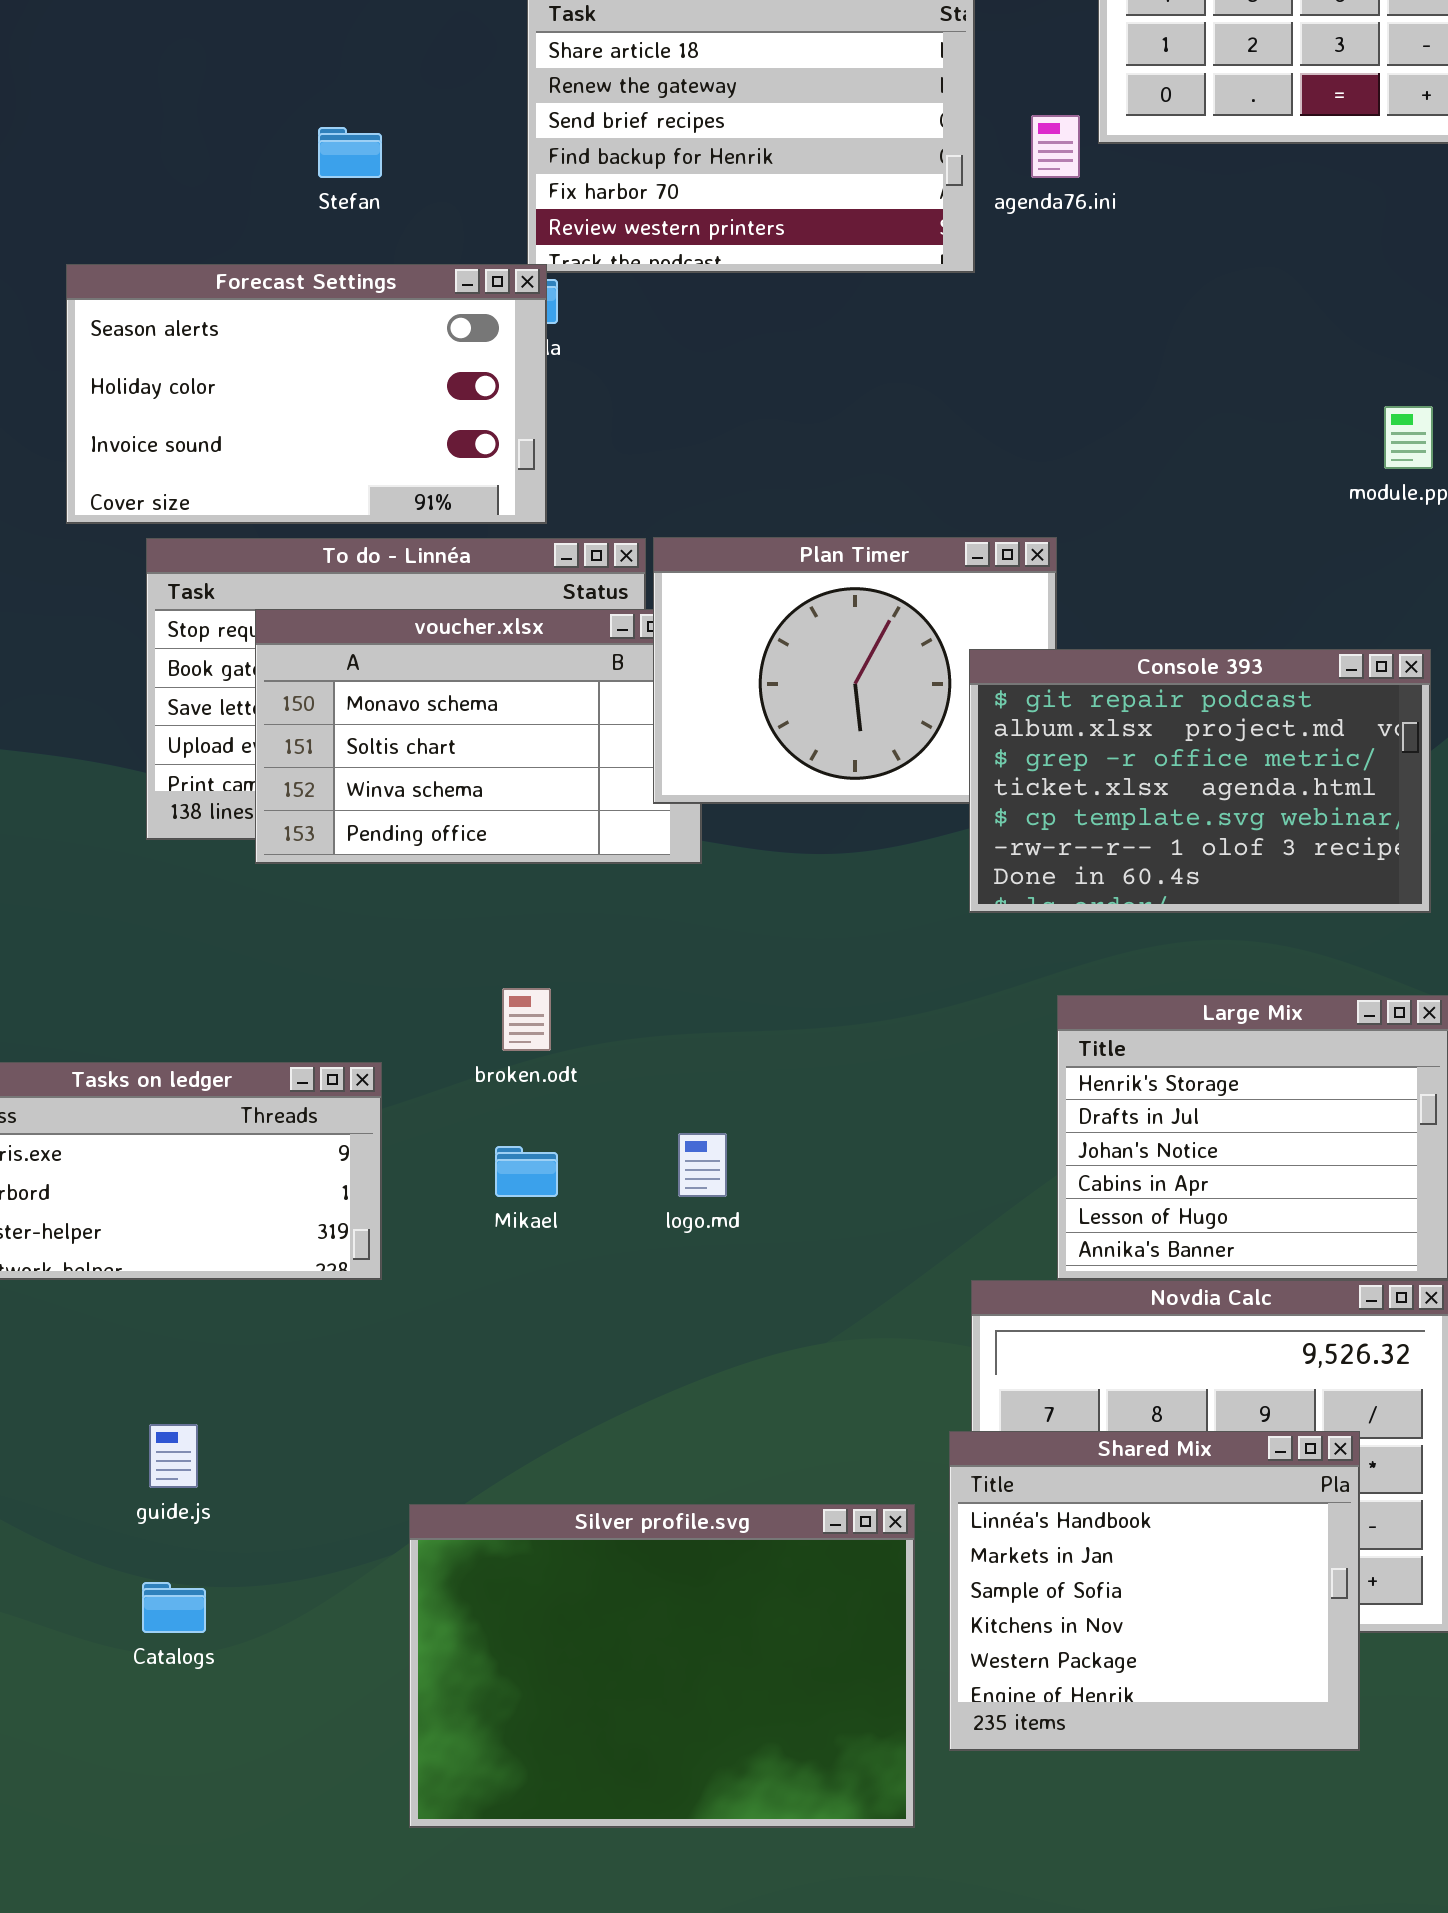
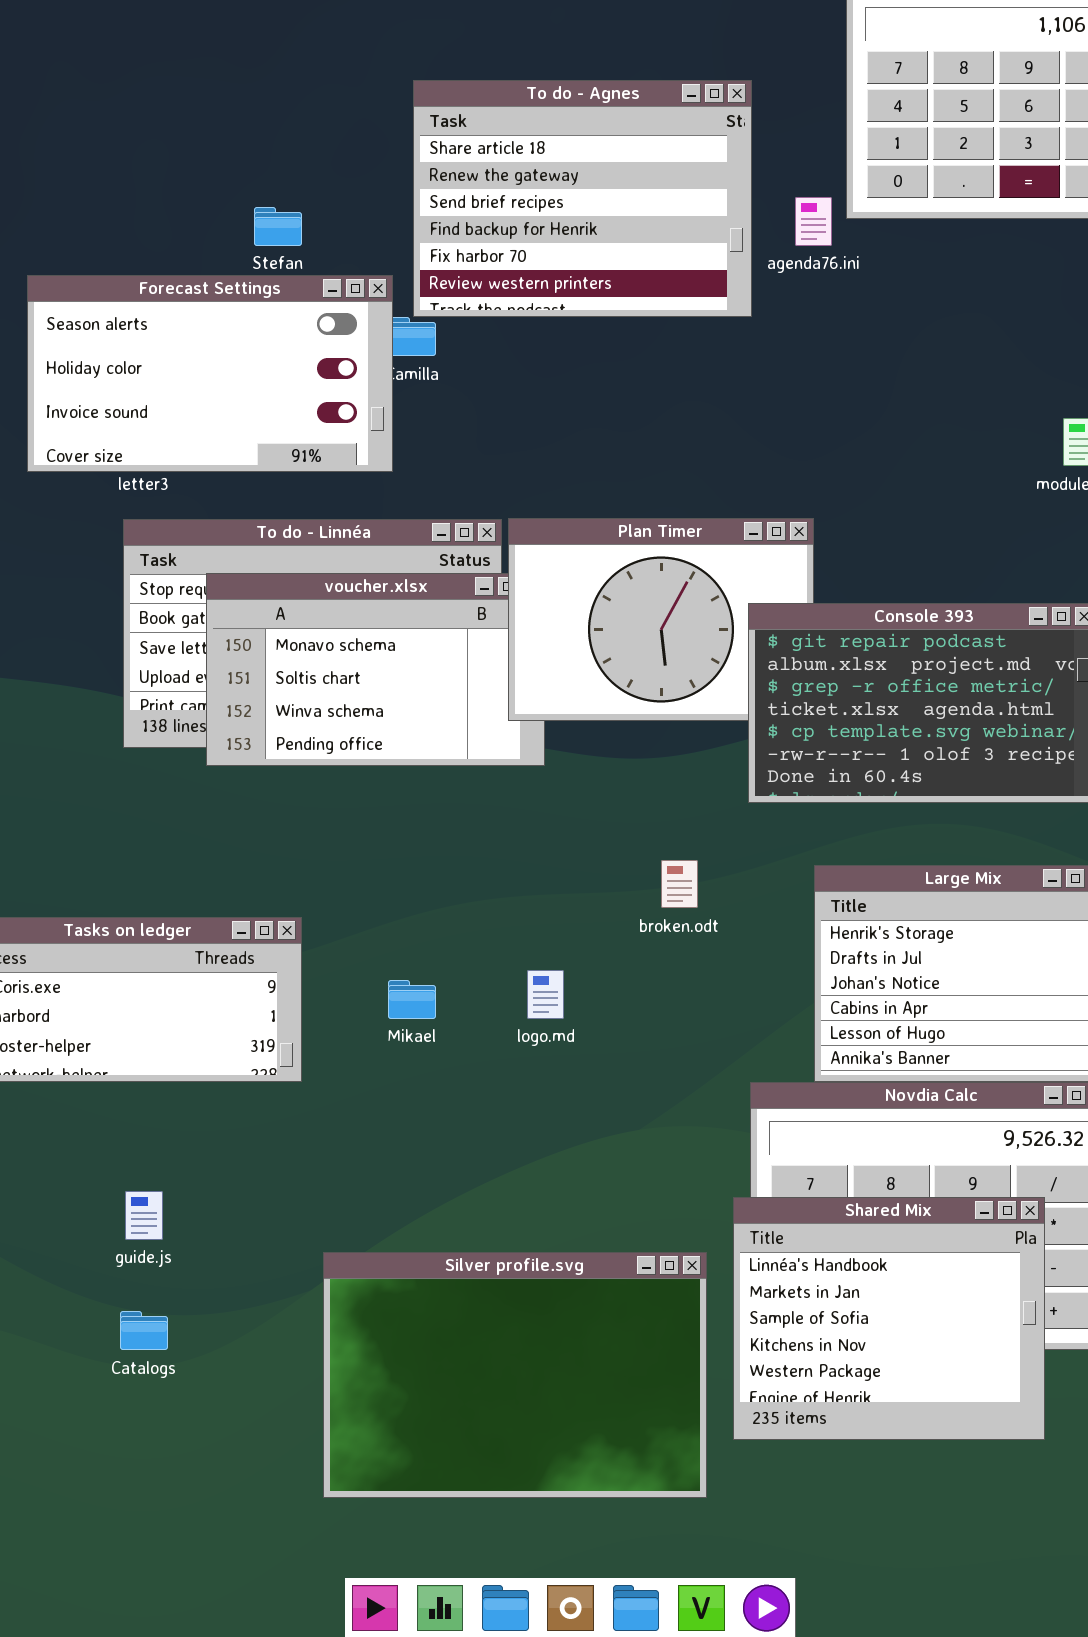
Forecast Settings: [66,264,547,524] -> [27,275,393,472], moved
broken.odt: [502,988,551,1051] -> [661,860,698,908], moved

